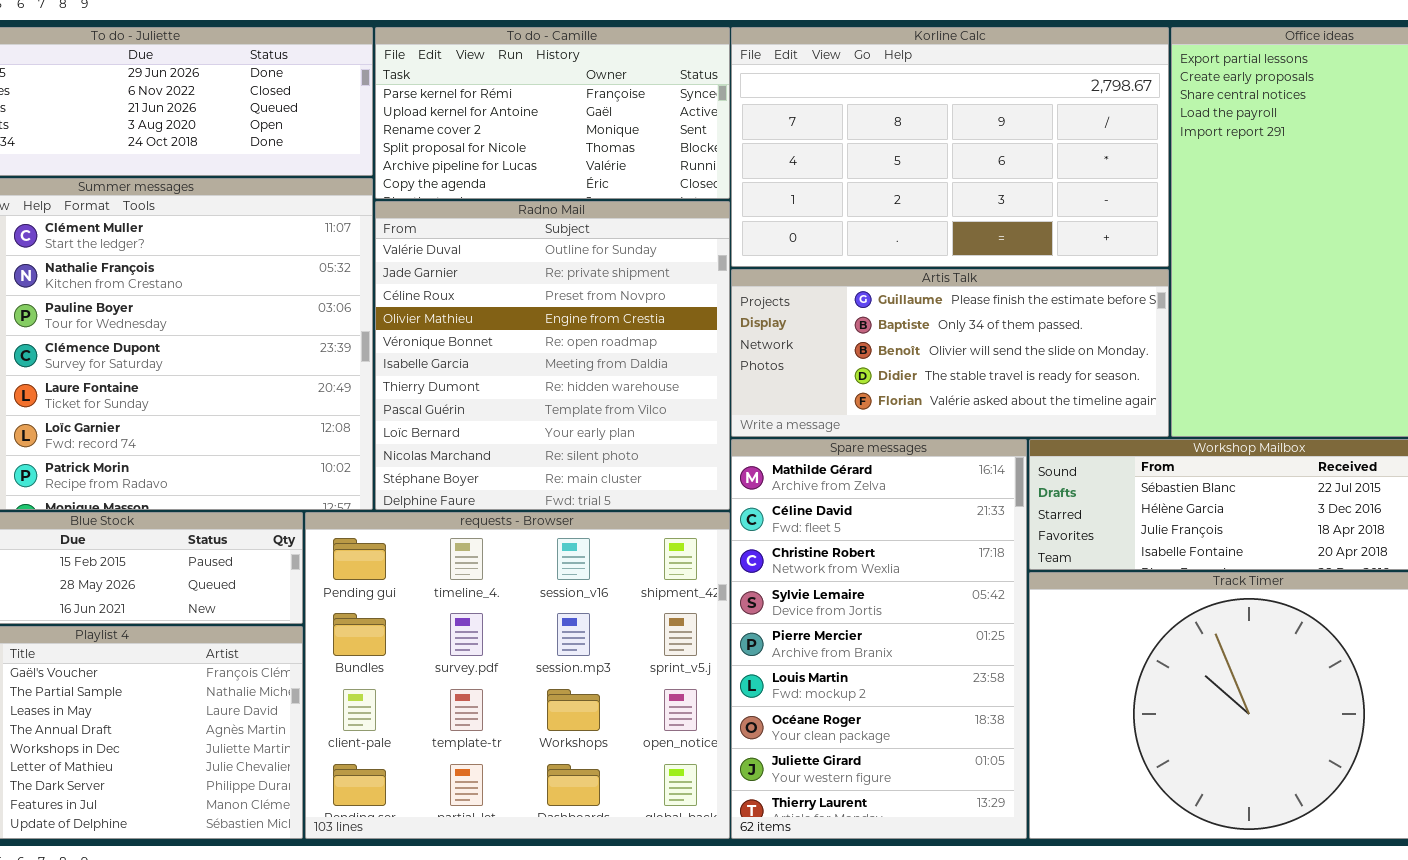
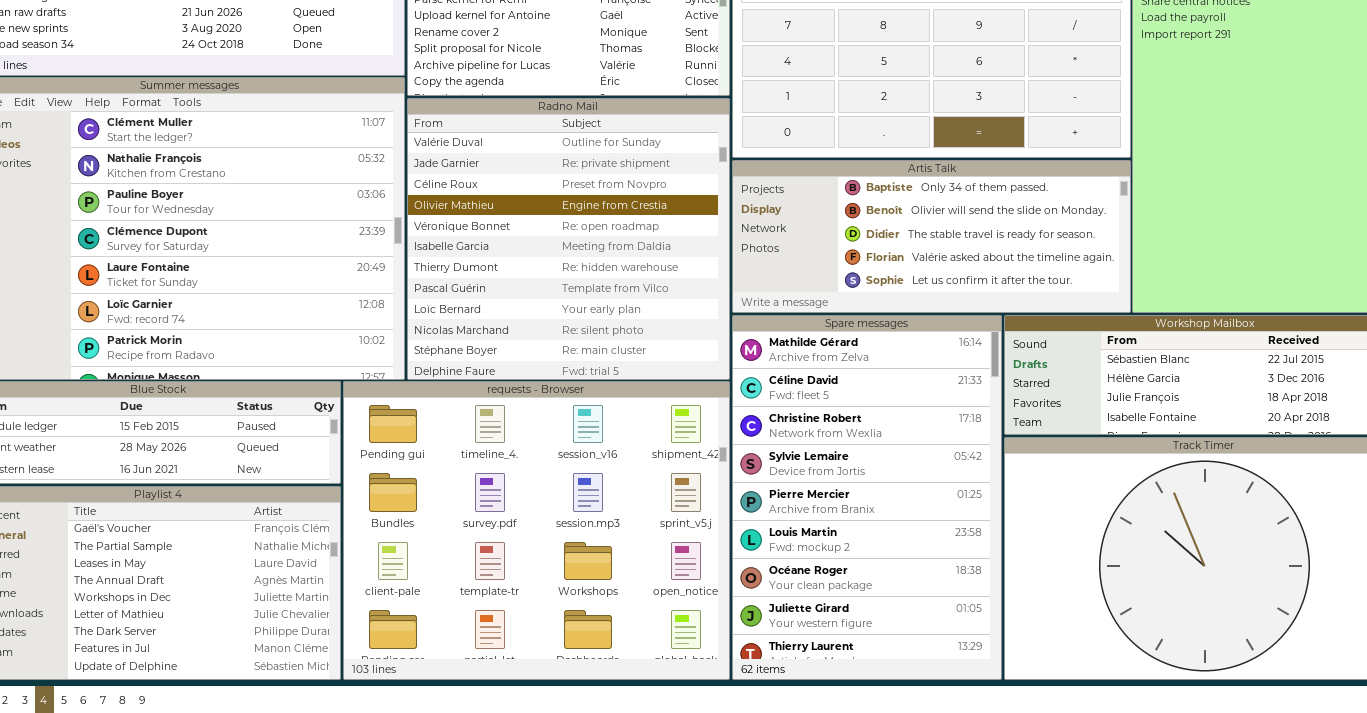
Artis Talk: [731,269,1169,437] -> [732,160,1131,313], scrolled down 1 row

